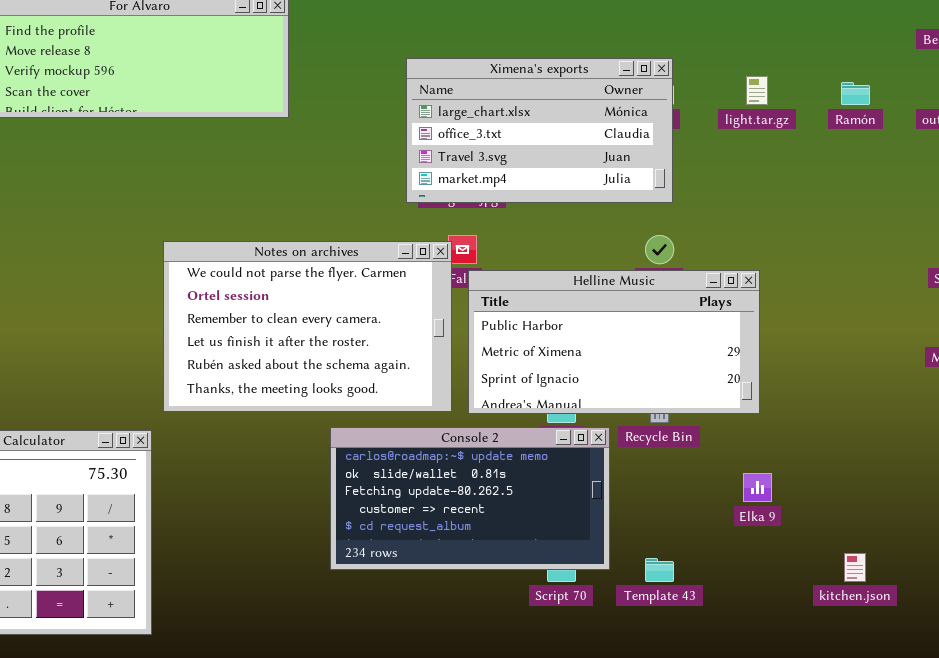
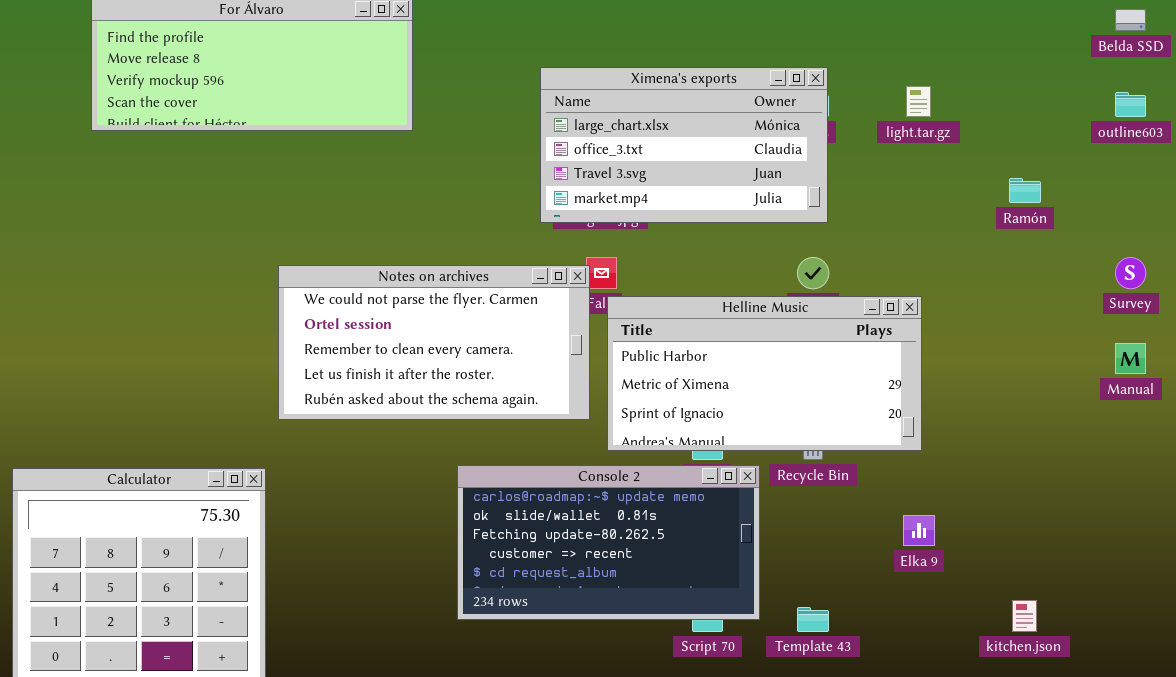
Ramón: [841,82,870,105] -> [1009,178,1041,203], moved
Notes on archives: [163,241,452,412] -> [278,265,590,420], resized

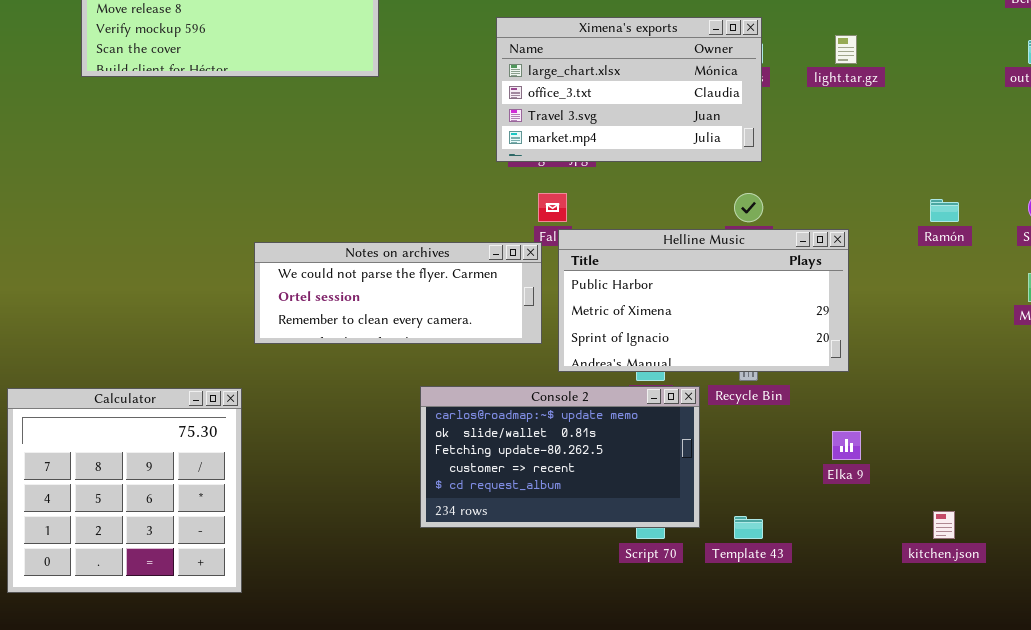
Ramón: [1009,178,1041,203] -> [930,199,959,222], moved
Notes on archives: [278,265,590,420] -> [254,242,542,344], resized

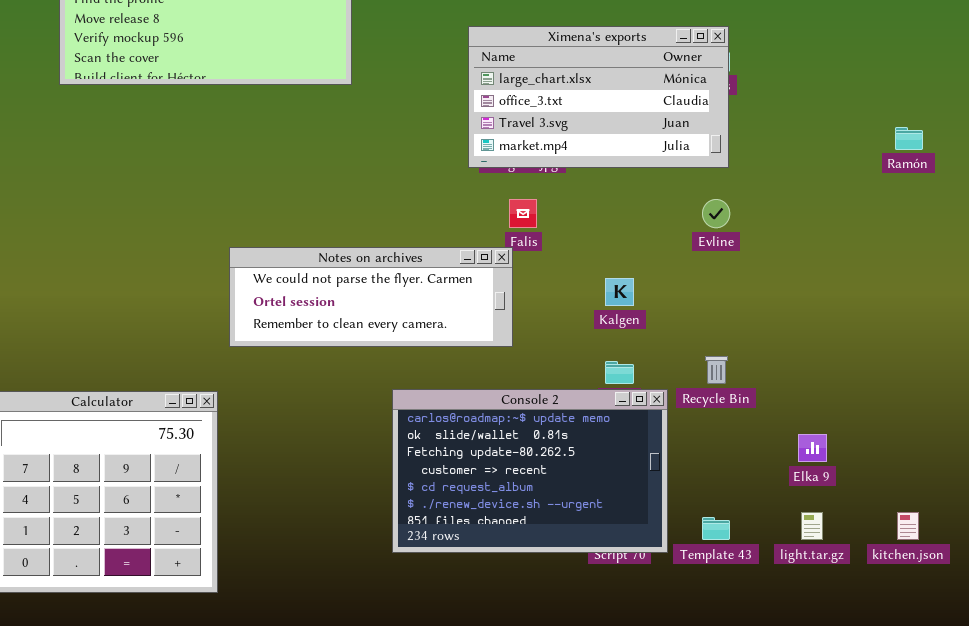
light.tar.gz: [835,35,857,64] -> [801,512,823,540], moved
Ramón: [930,199,959,222] -> [895,127,923,150], moved
Helline Music: [558,229,849,372] -> none, closed
Console 2: [420,386,700,528] -> [392,389,668,553], resized

